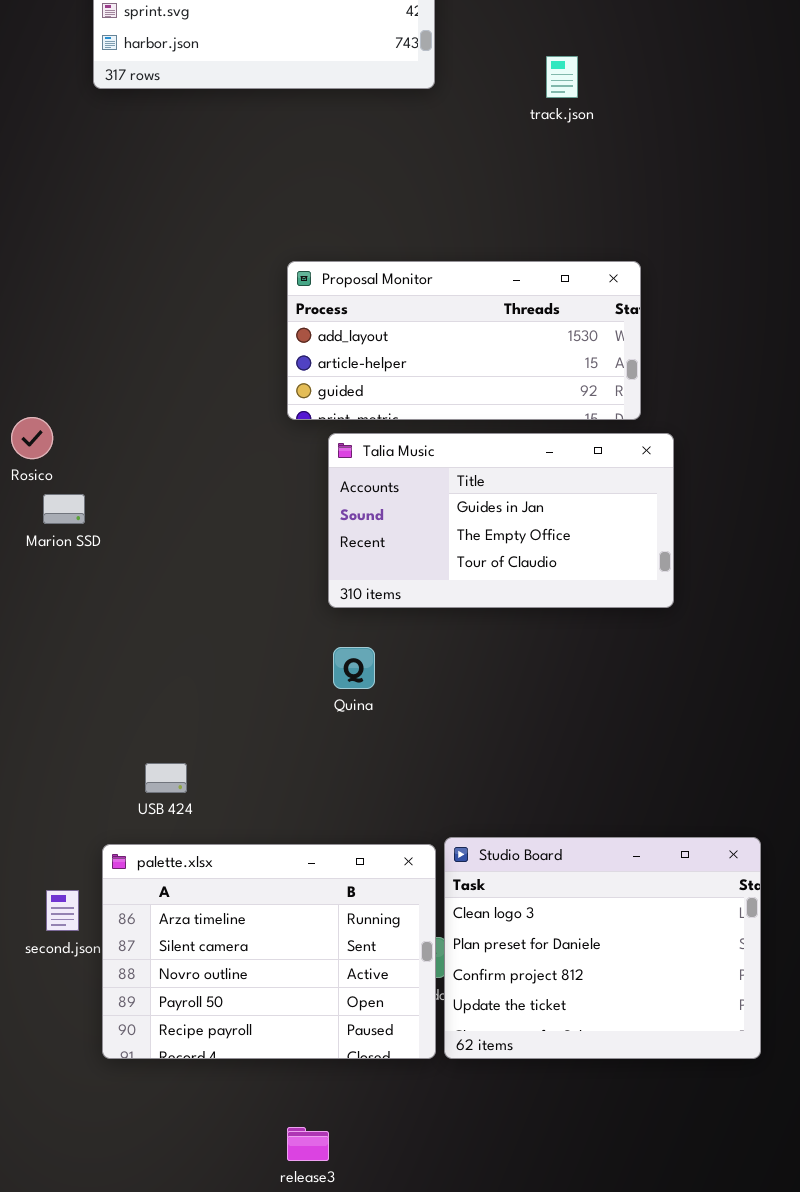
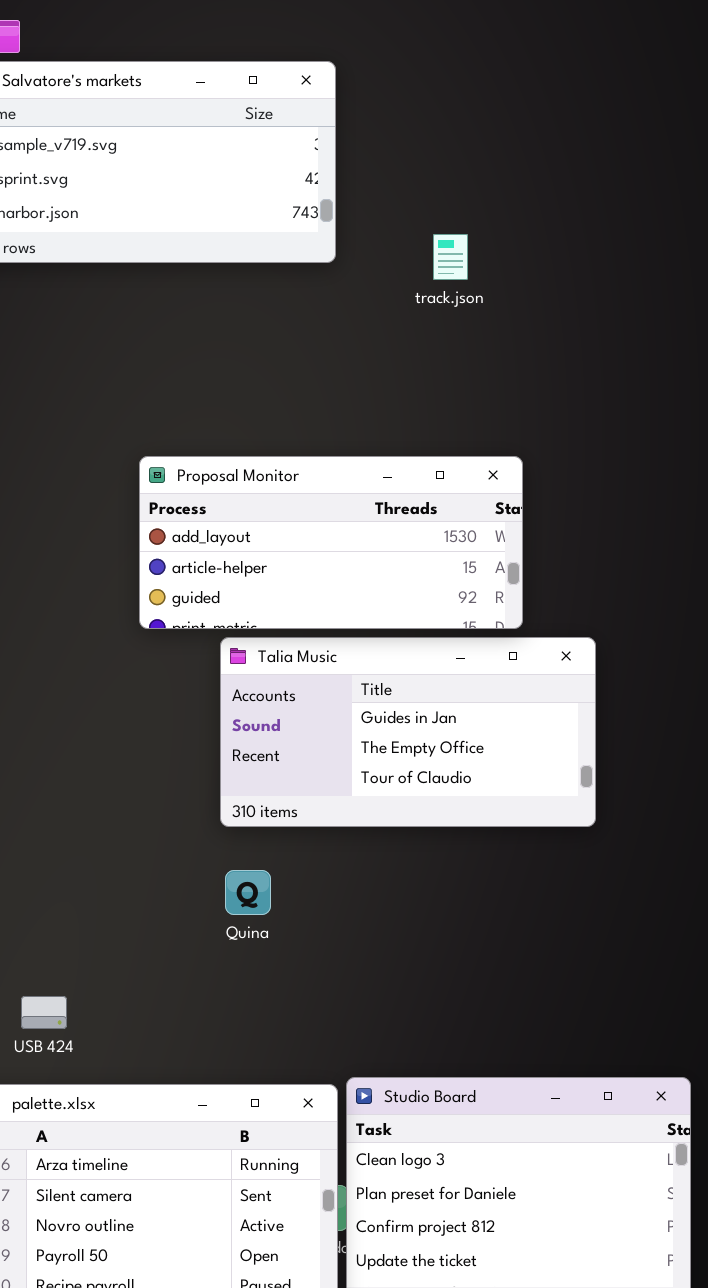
track.json: [546,56,578,98] -> [433,234,468,280], moved
Proposal Monitor: [287,261,641,420] -> [139,456,523,629], moved

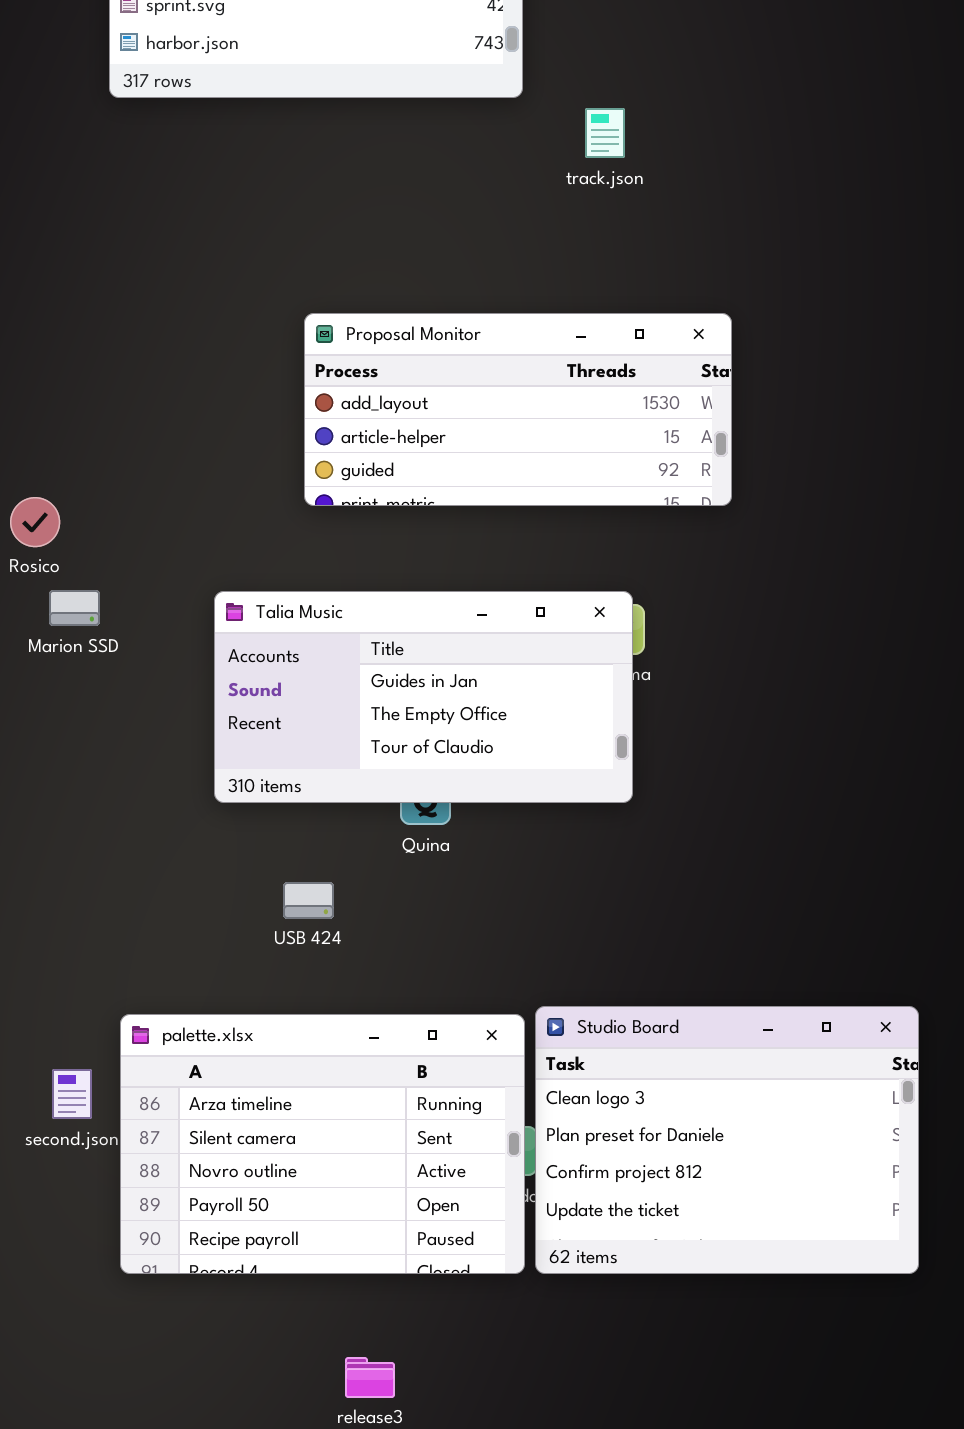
track.json: [433,234,468,280] -> [585,108,625,158], moved
Talia Music: [220,637,596,827] -> [214,591,633,803], moved
USB 424: [21,996,67,1029] -> [283,882,334,919], moved

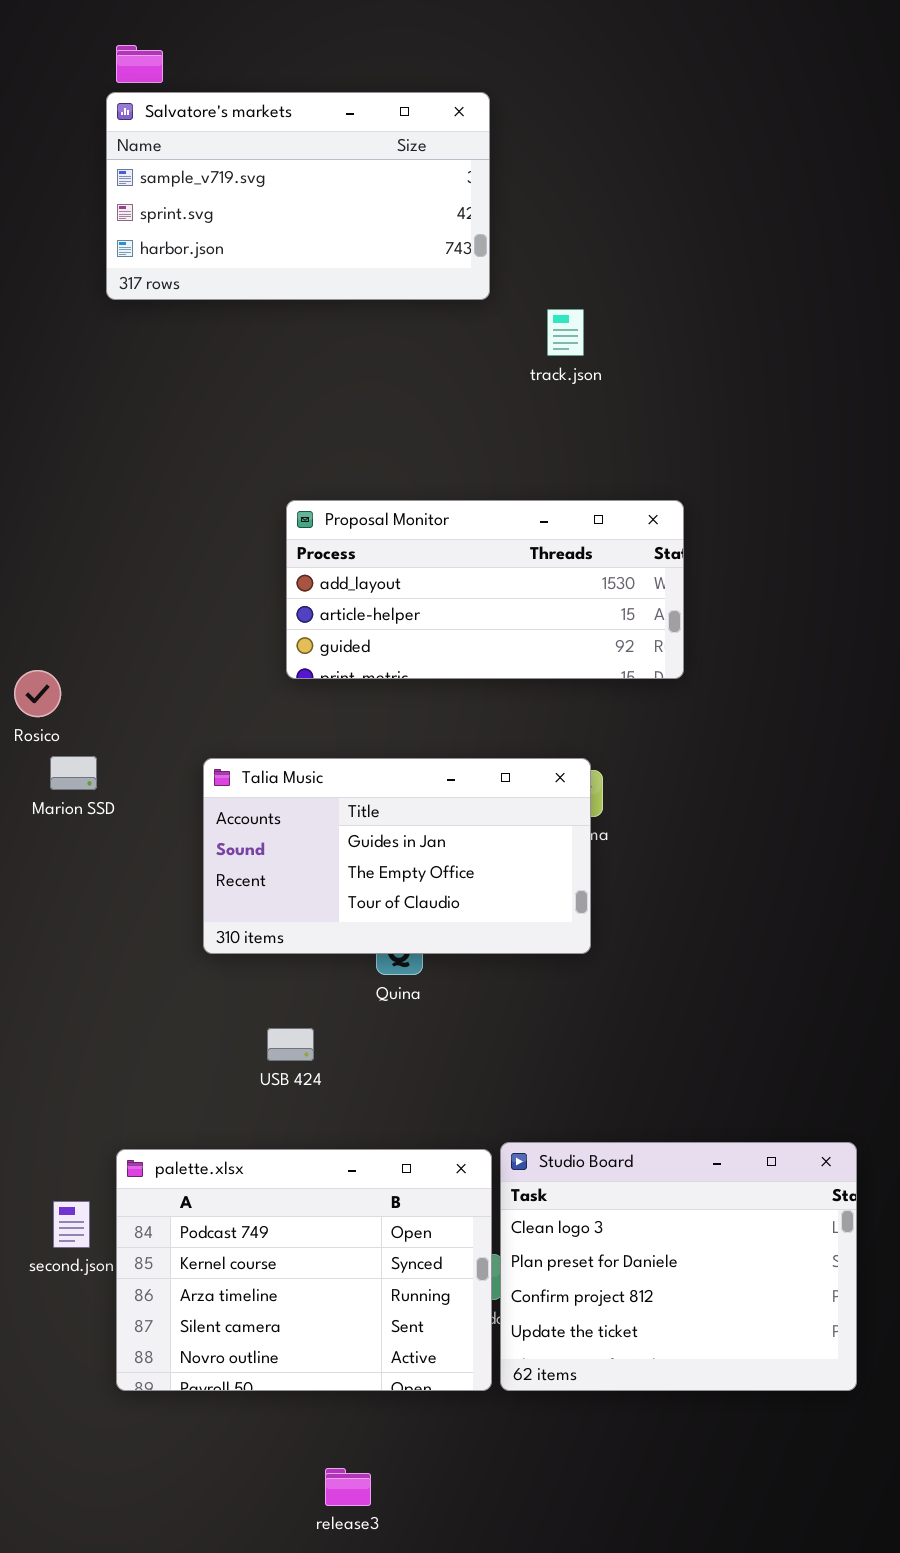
palette.xlsx: [120,1014,525,1274] -> [116,1149,492,1391], scrolled up 2 rows

